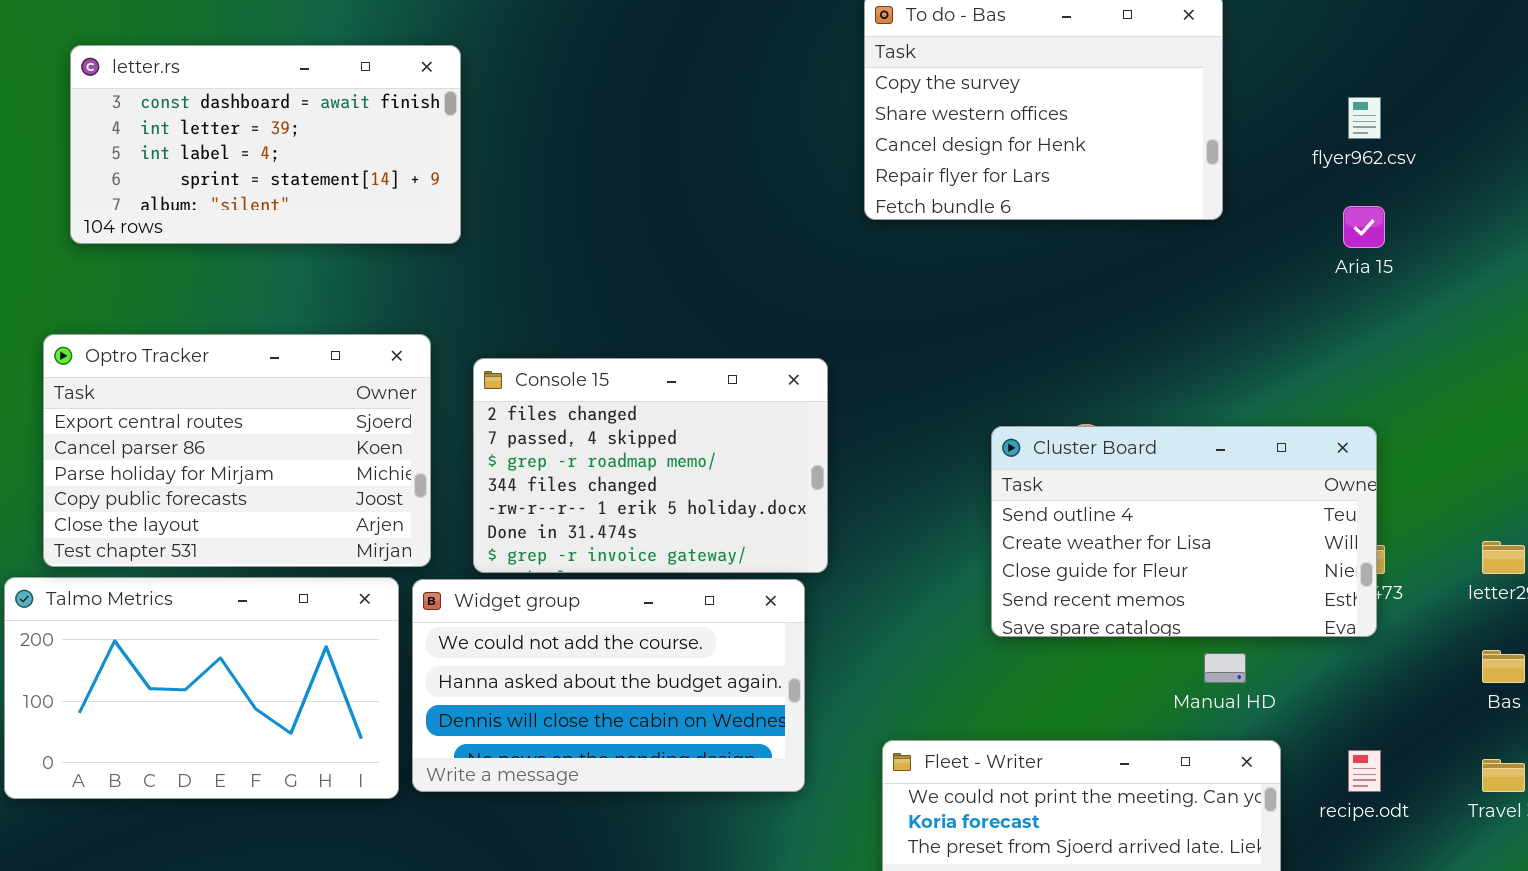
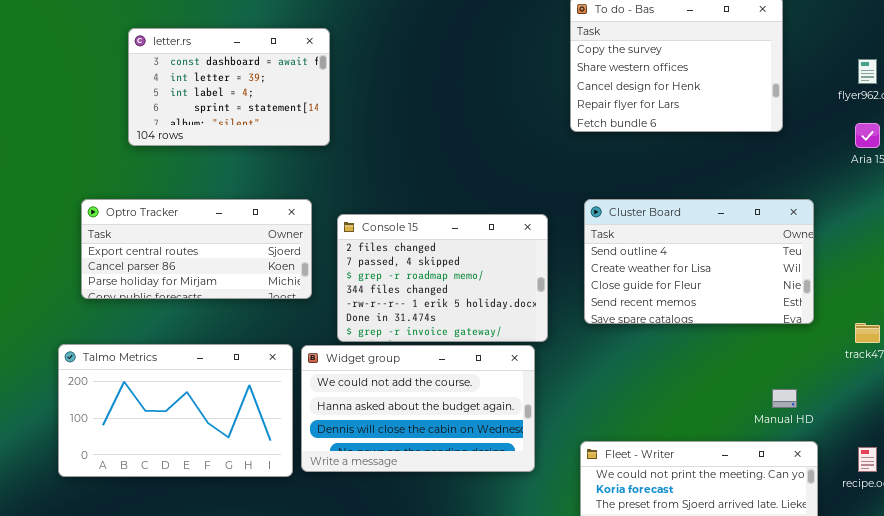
letter.rs: [70,45,461,244] -> [128,28,330,146], resized
Optro Tracker: [43,334,431,567] -> [81,199,312,299], resized
Cluster Board: [991,426,1377,637] -> [584,199,814,324], moved

